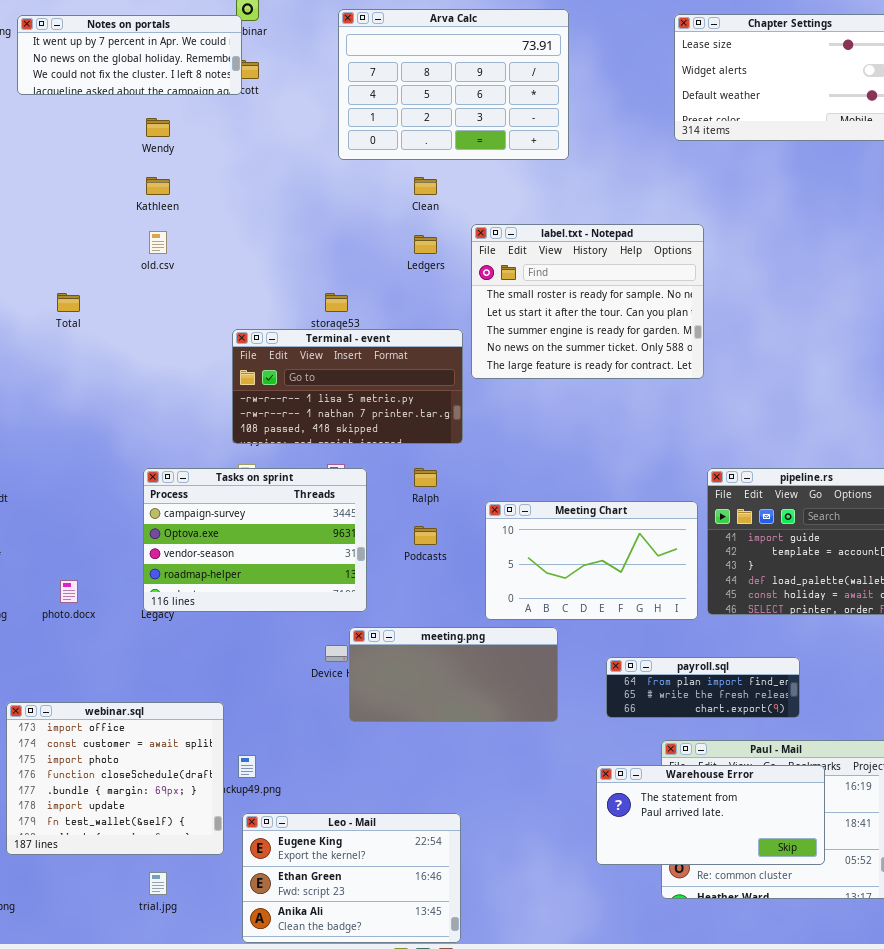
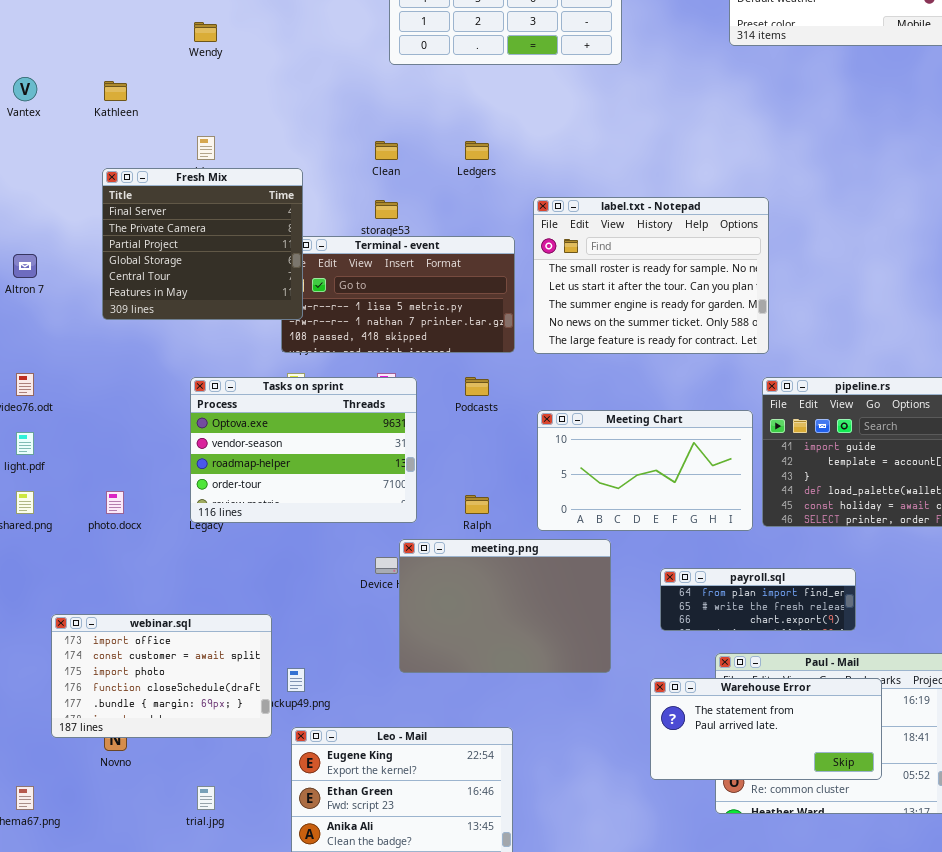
Kathleen: [146,177,170,195] -> [104,81,127,101], moved
Clean: [414,177,437,195] -> [375,141,398,160], moved
label.txt - Notepad: [471,224,704,379] -> [533,197,769,354], moved
Fresh Mix: none -> [102,168,303,320], opened
Tasks on sprint: [143,468,367,612] -> [190,377,417,523], scrolled down 1 row
Ralph: [414,468,437,487] -> [465,495,489,514], moved
Podcasts: [414,526,437,545] -> [465,377,489,396], moved
meeting.png: [349,627,558,722] -> [399,539,611,673], resized
webinar.sql: [6,702,224,855] -> [51,614,272,738], resized

